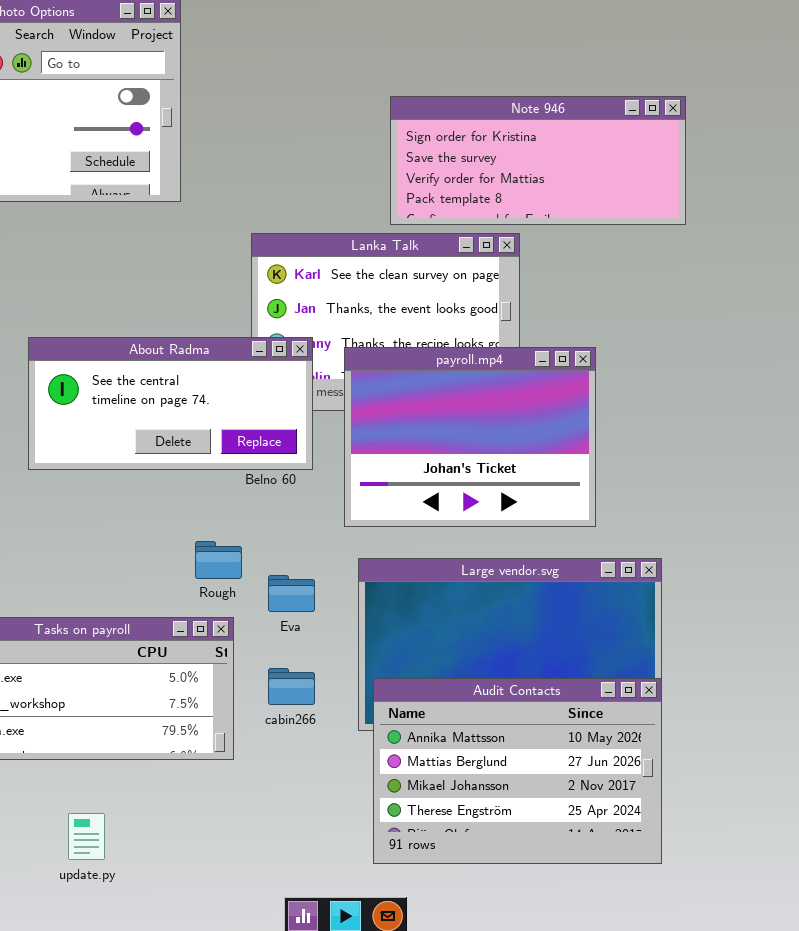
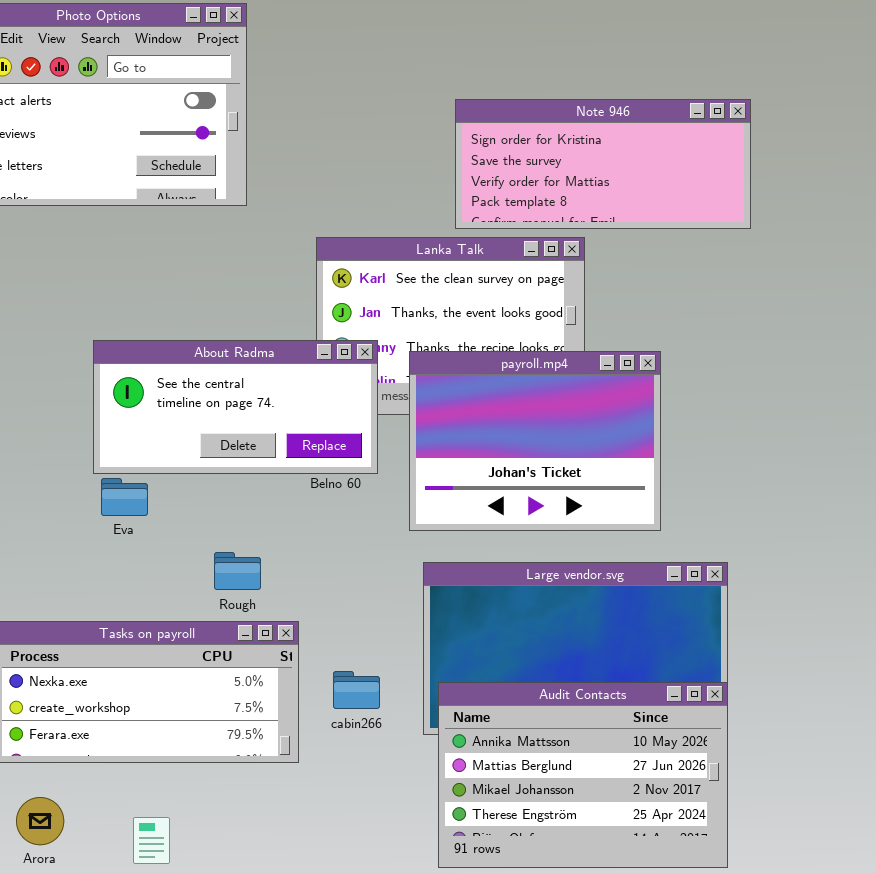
Rough: [195,541,242,579] -> [214,552,261,590], moved
Eva: [268,575,315,612] -> [101,478,148,516], moved

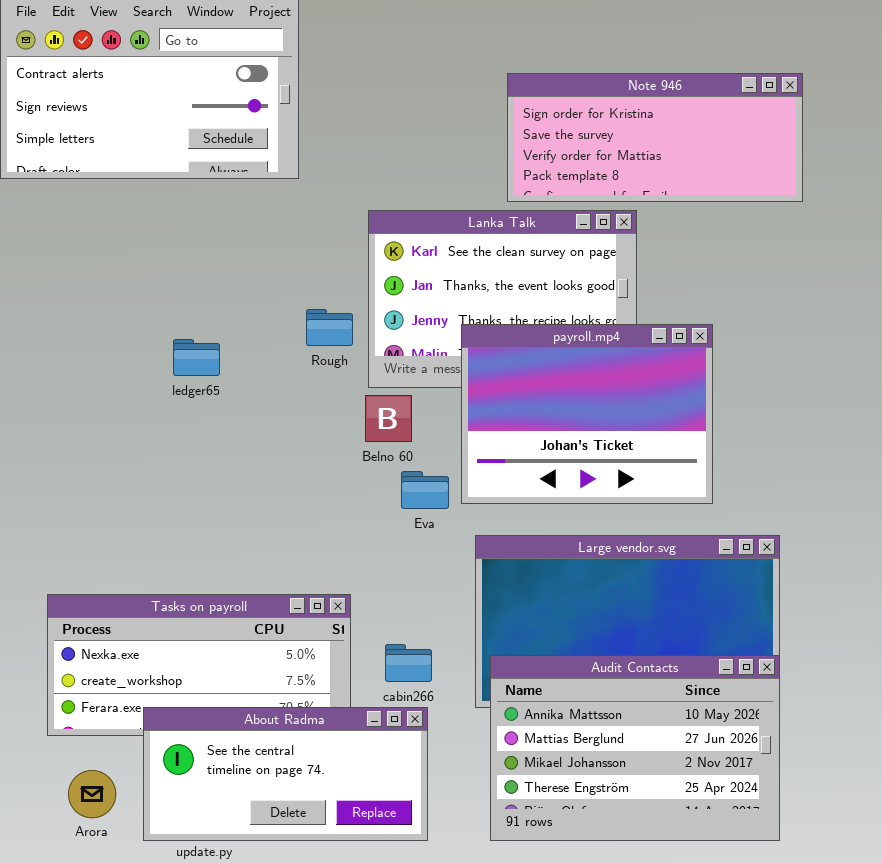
About Radma: [93,340,378,474] -> [143,707,428,841], moved
Eva: [101,478,148,516] -> [401,471,449,509], moved
Rough: [214,552,261,590] -> [306,309,353,346], moved

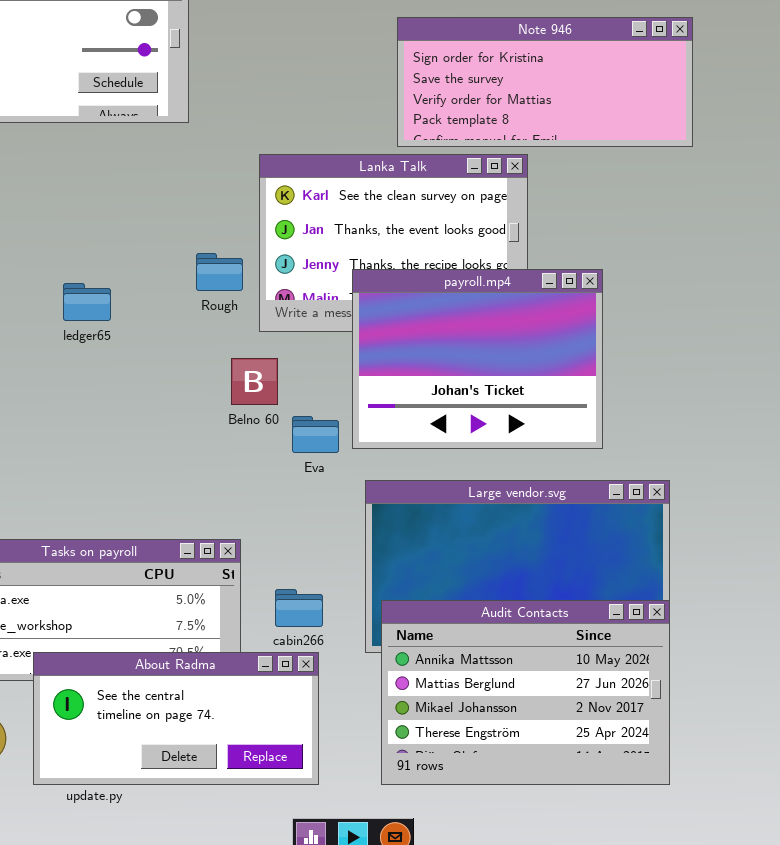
Belno 60: [365,395,412,442] -> [231,358,278,405], moved

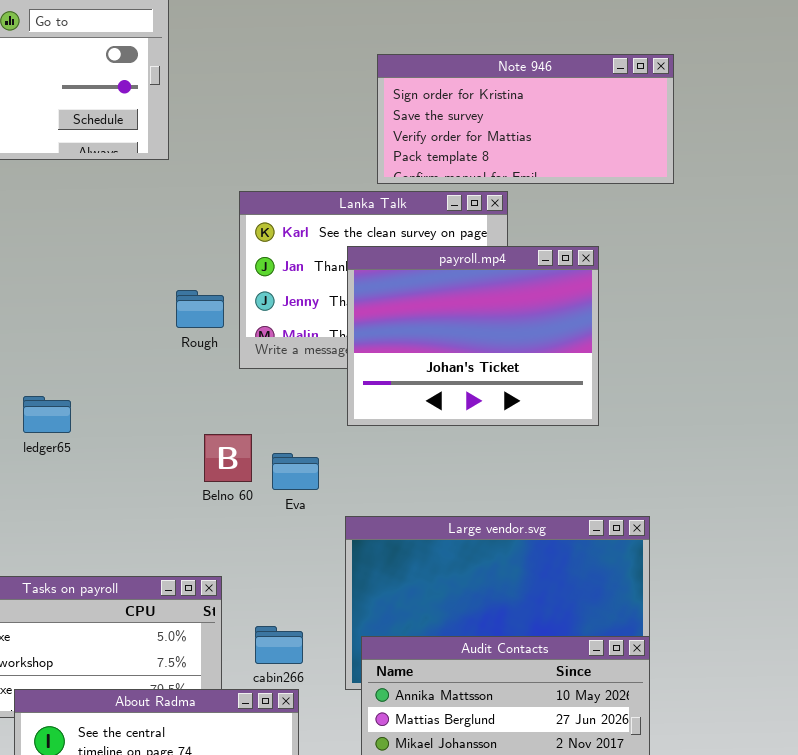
payroll.mp4: [352,269,603,449] -> [347,246,599,426], moved
ledger65: [63,283,111,321] -> [23,396,71,433], moved
Belno 60: [231,358,278,405] -> [204,434,252,482], moved

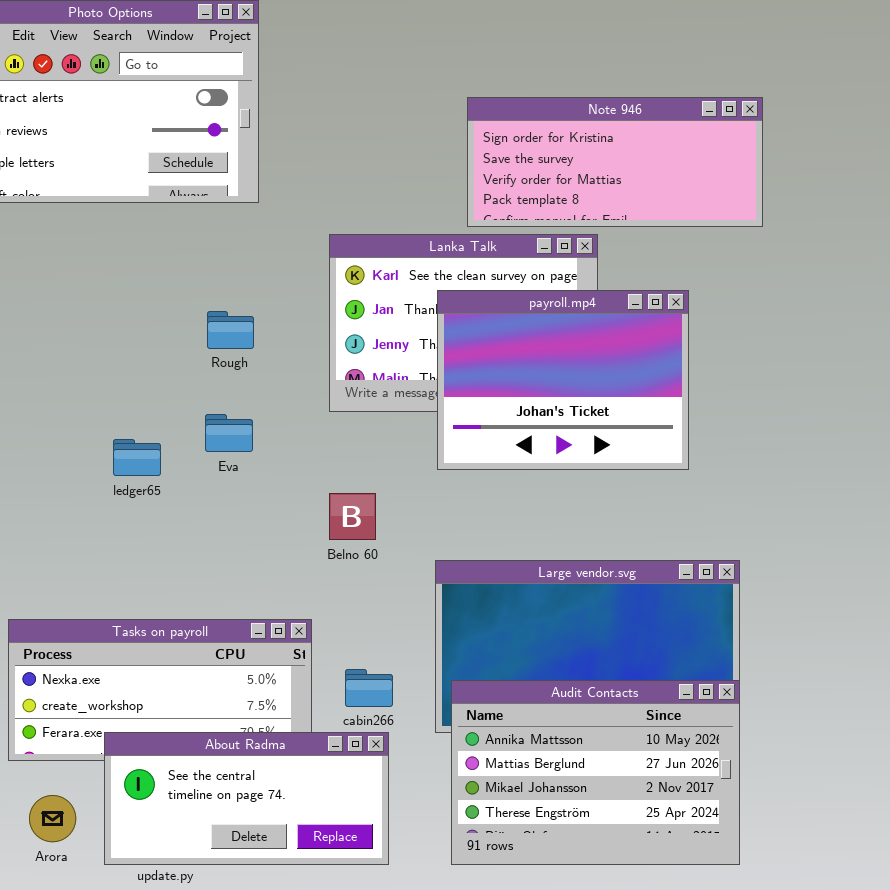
Rough: [176,290,224,328] -> [207,311,254,349], moved
Belno 60: [204,434,252,482] -> [329,493,376,540], moved
Eva: [272,453,319,490] -> [205,414,253,452], moved

